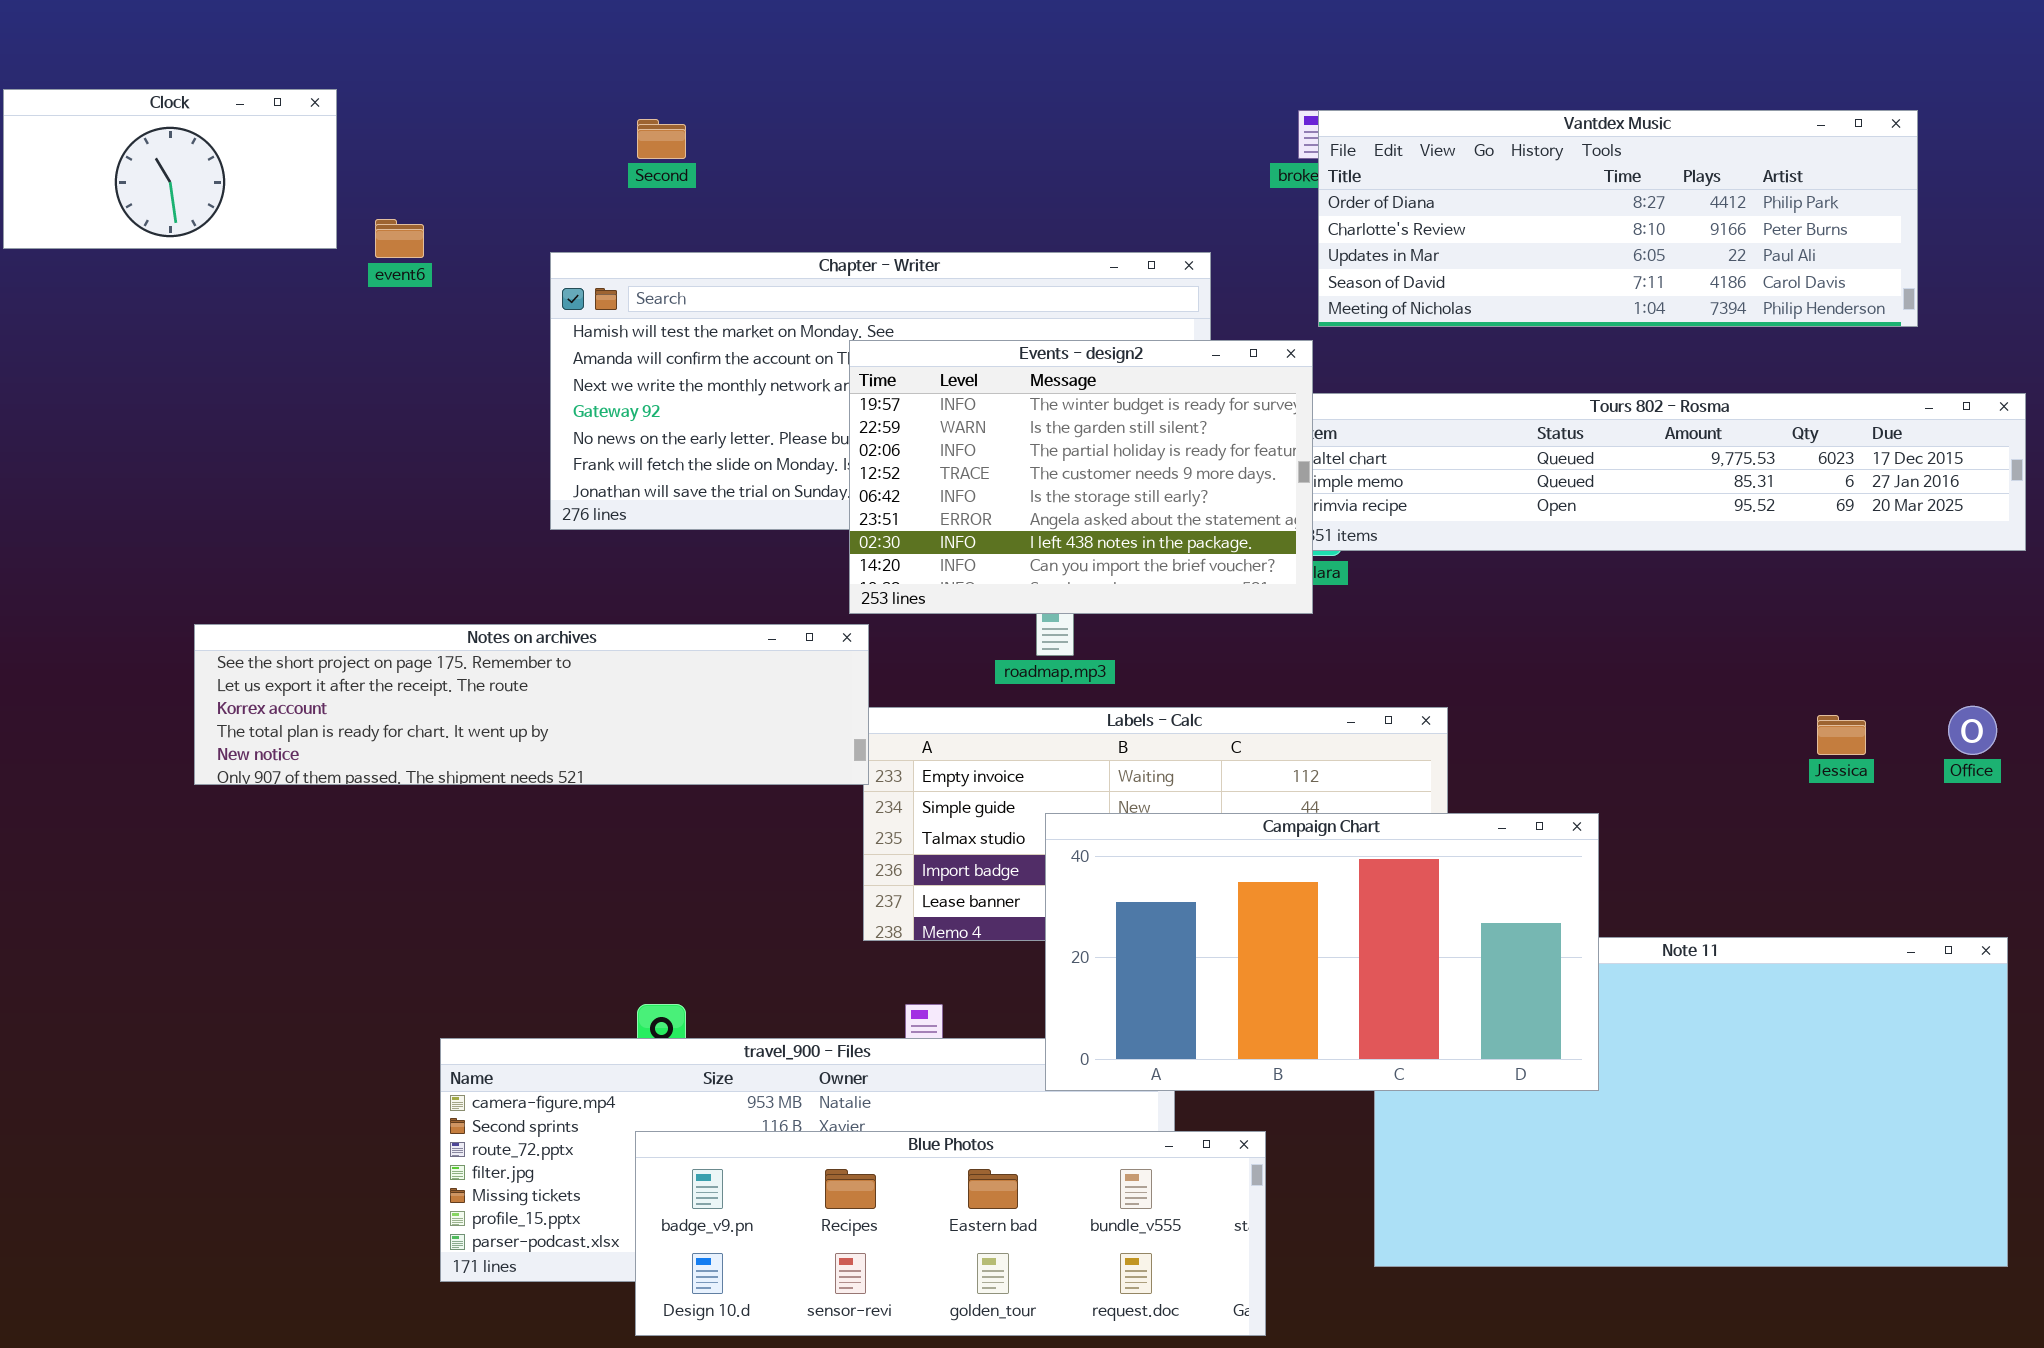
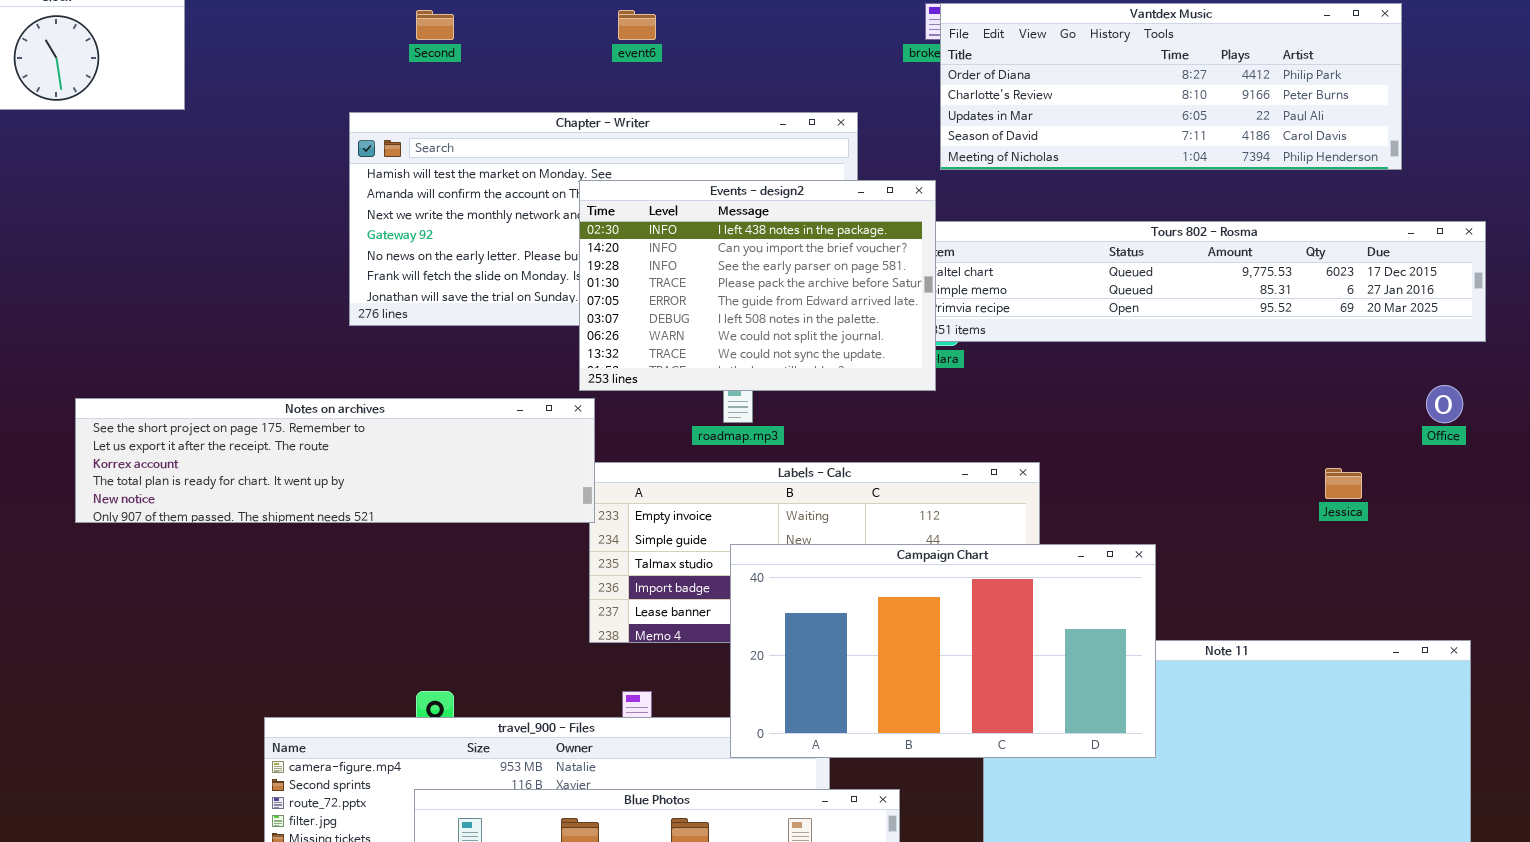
event6: [375,219,424,258] -> [618,10,656,40], moved
Events - design2: [849,340,1313,614] -> [579,180,936,391], scrolled down 6 rows
Office: [1948,706,1997,755] -> [1426,385,1463,423], moved

